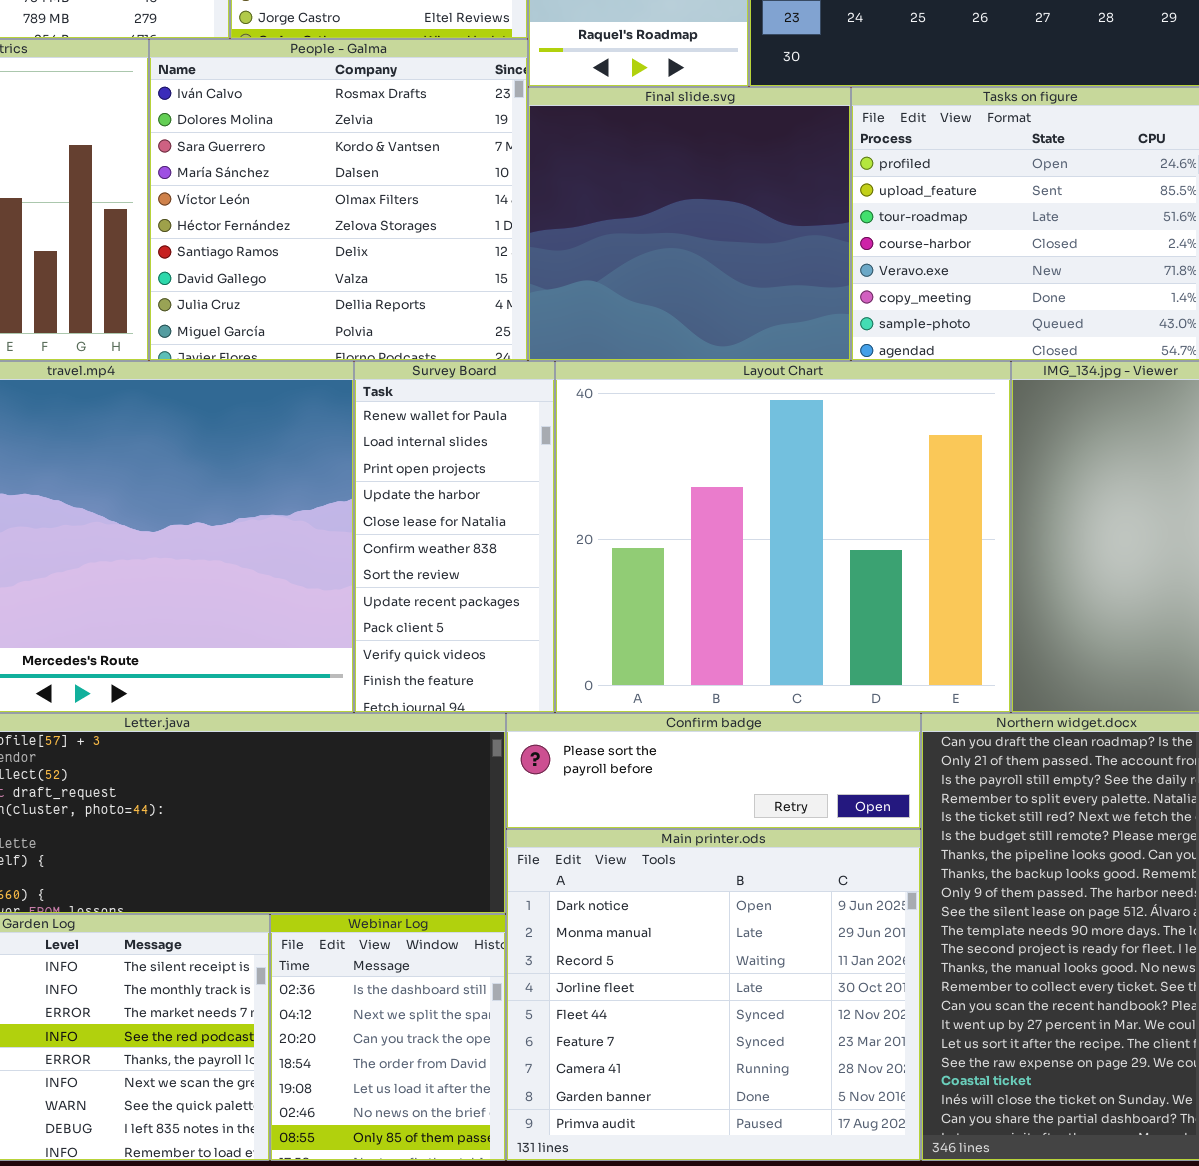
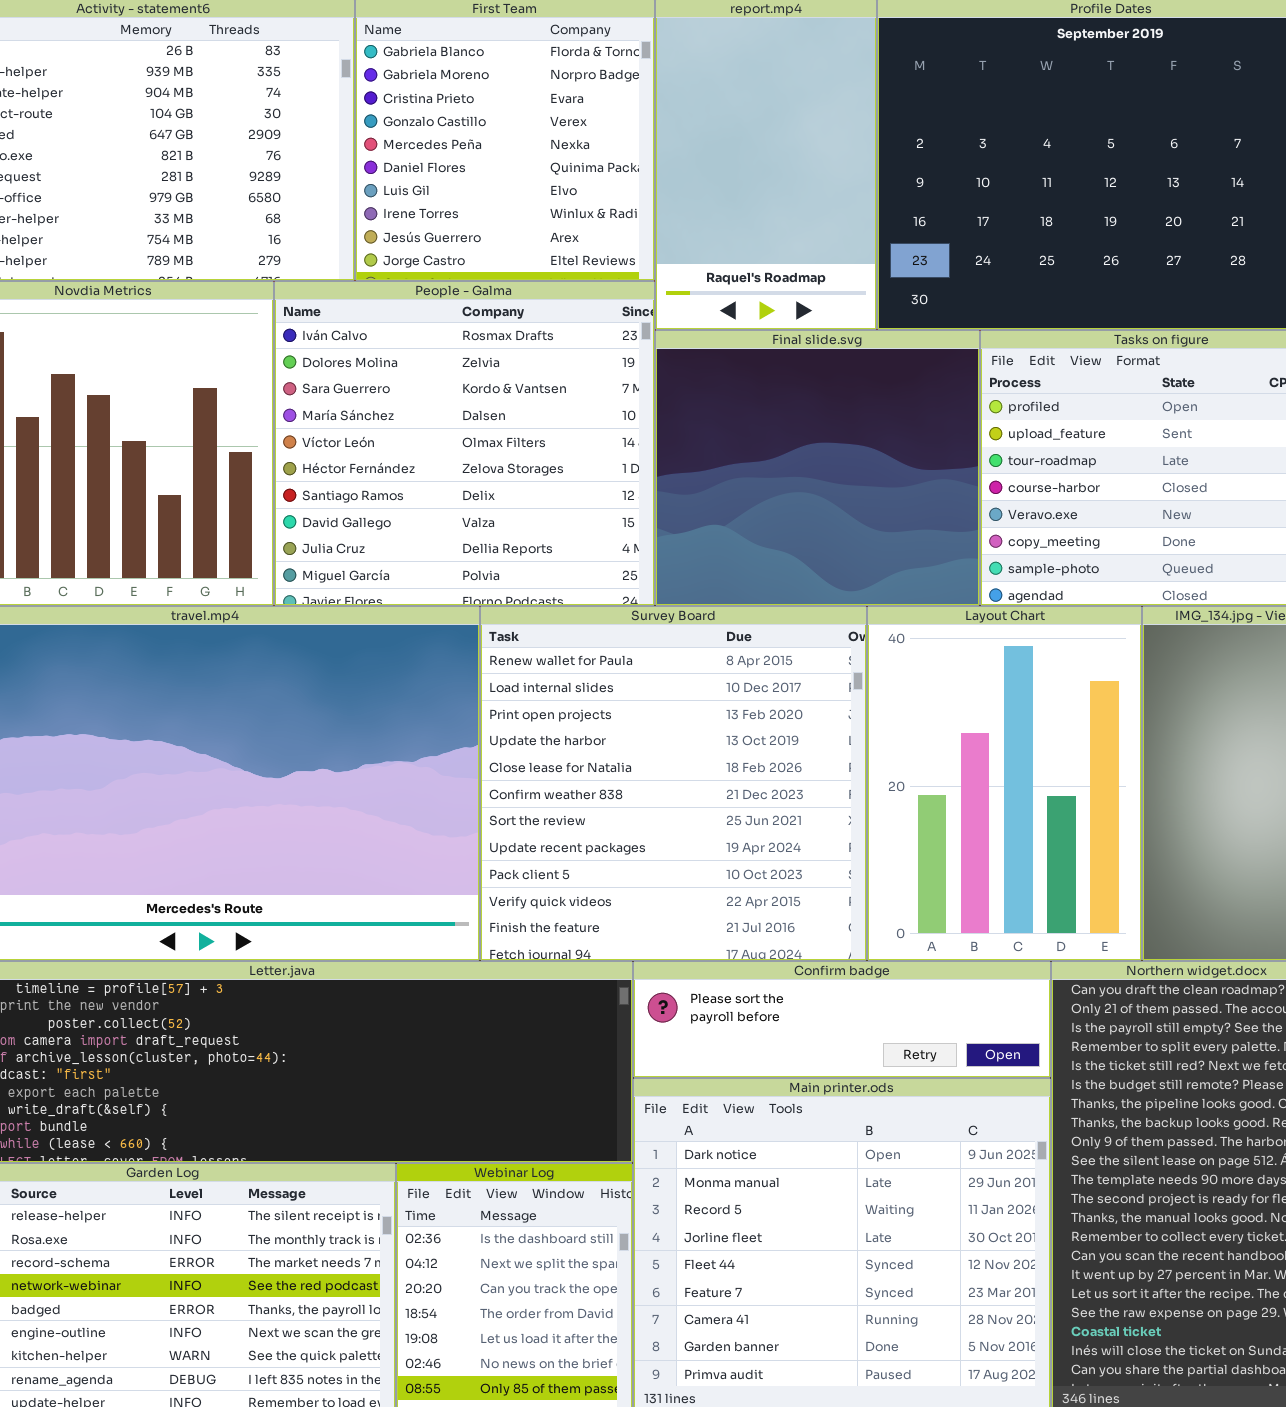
Survey Board: [354,361,555,713] -> [480,606,867,961], resized
Layout Chart: [555,361,1011,713] -> [867,606,1142,961], resized

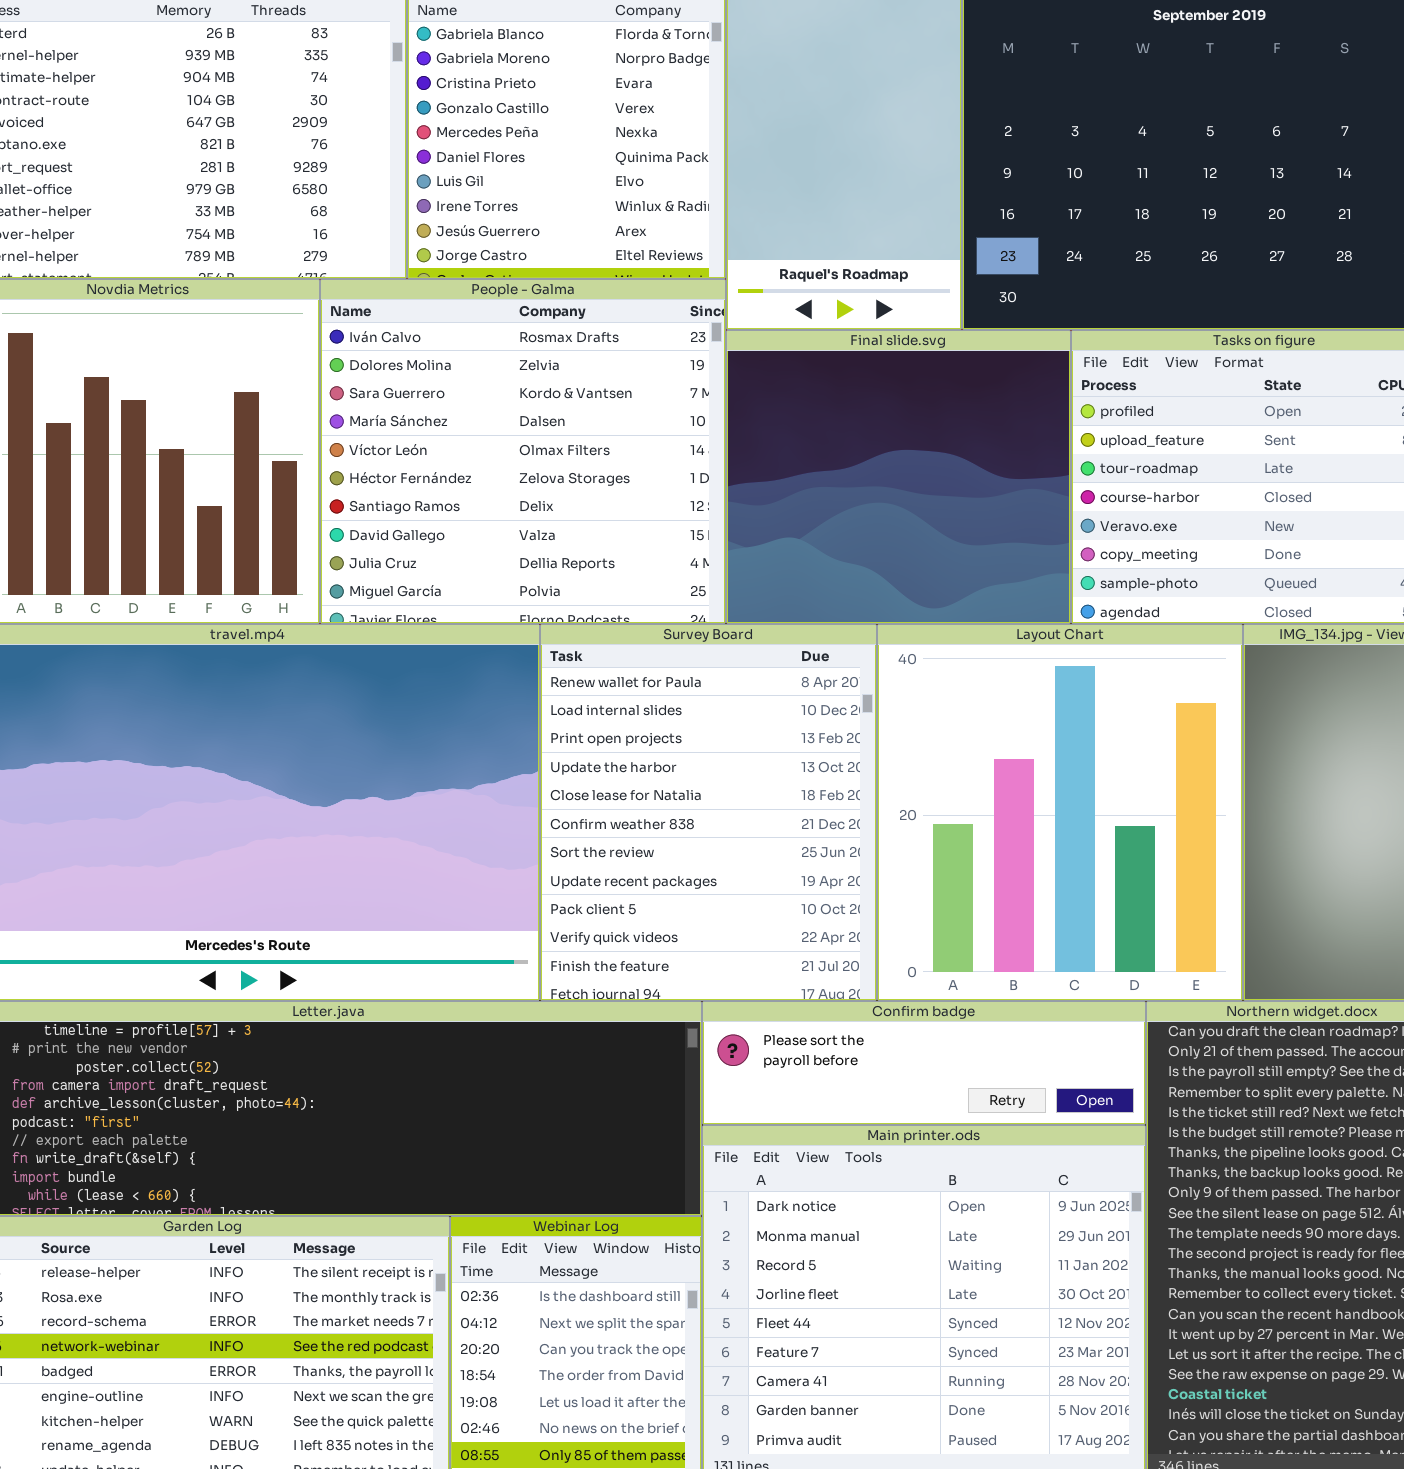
Survey Board: [480,606,867,961] -> [540,624,877,1001], resized
Layout Chart: [867,606,1142,961] -> [877,624,1243,1001], resized

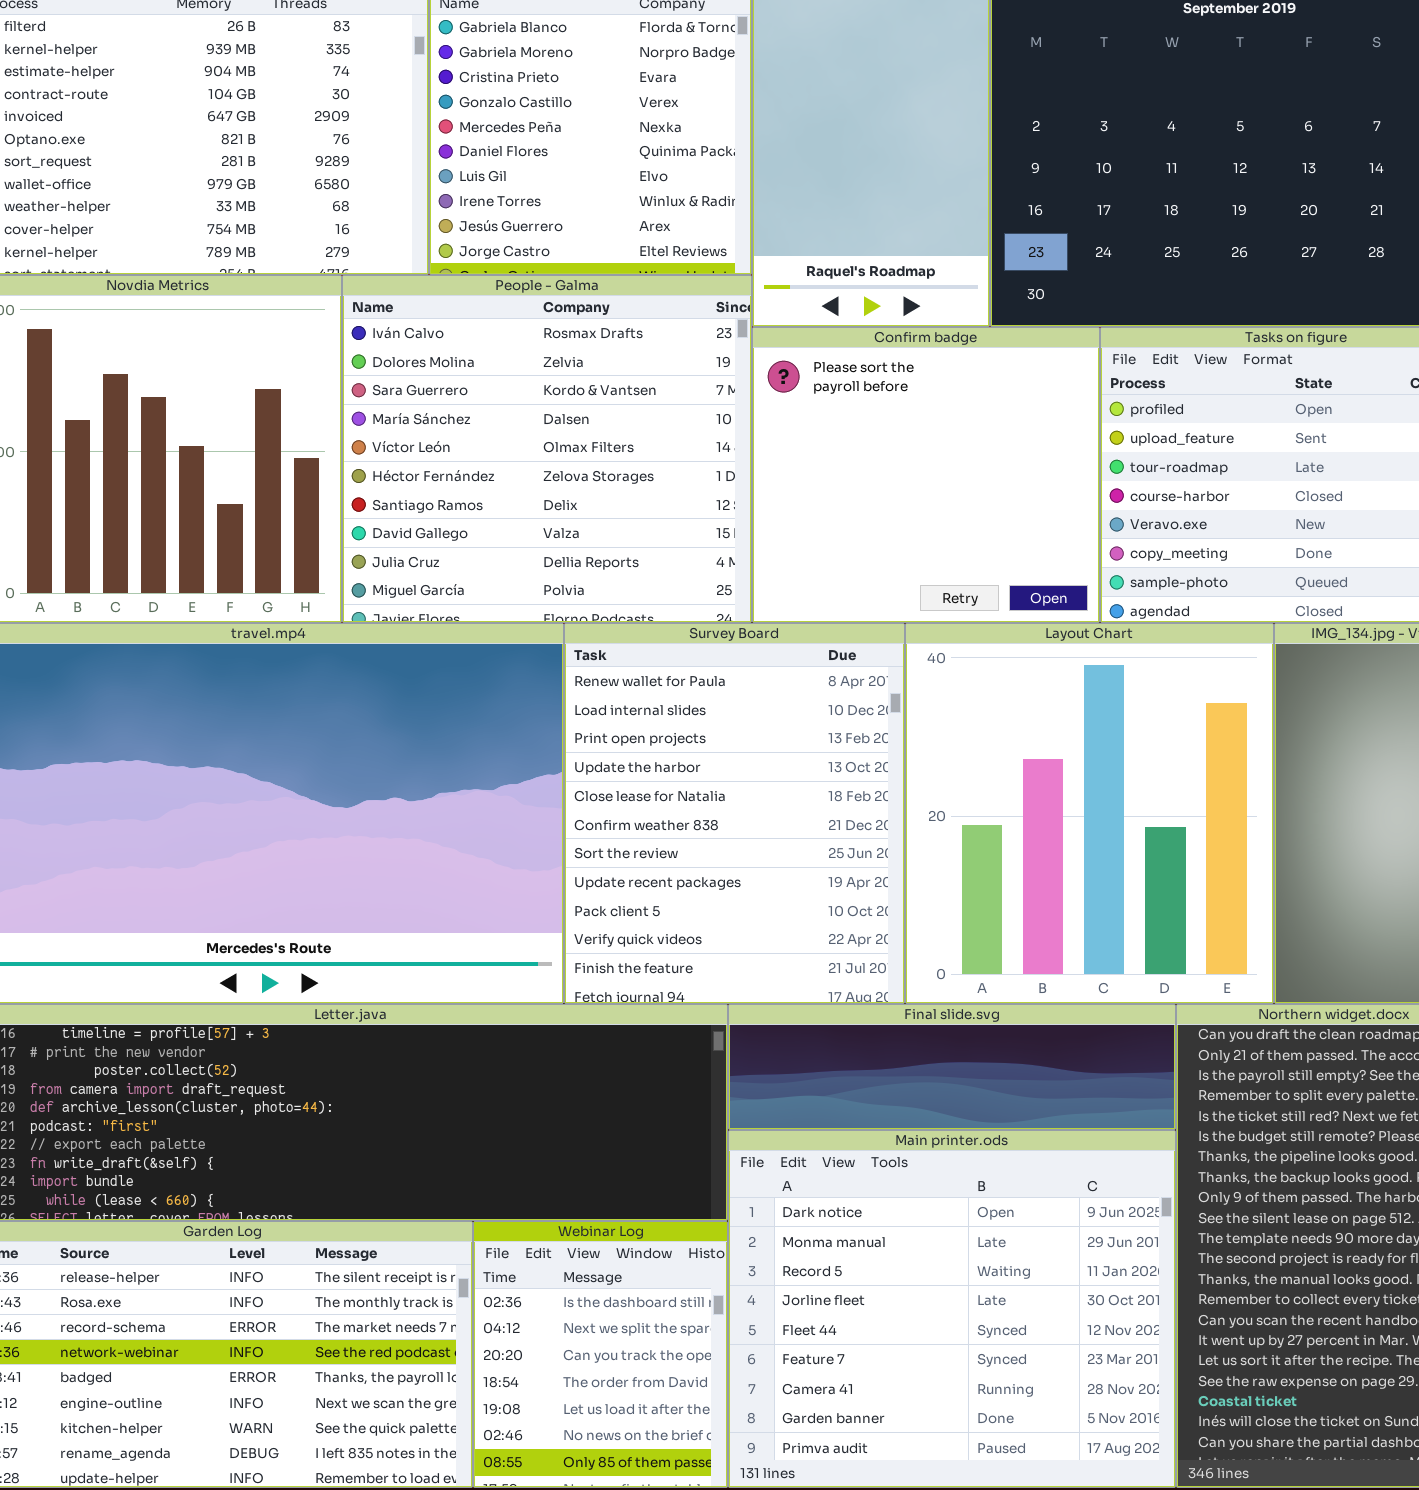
Final slide.svg: [726,330,1071,624] -> [728,1004,1176,1130], moved, resized
Confirm badge: [702,1001,1146,1125] -> [752,327,1100,623], moved, resized

